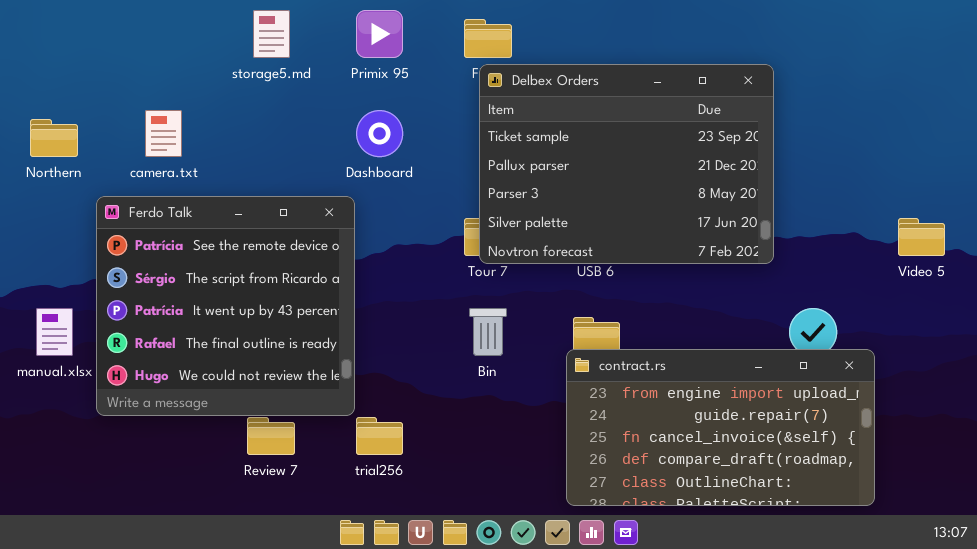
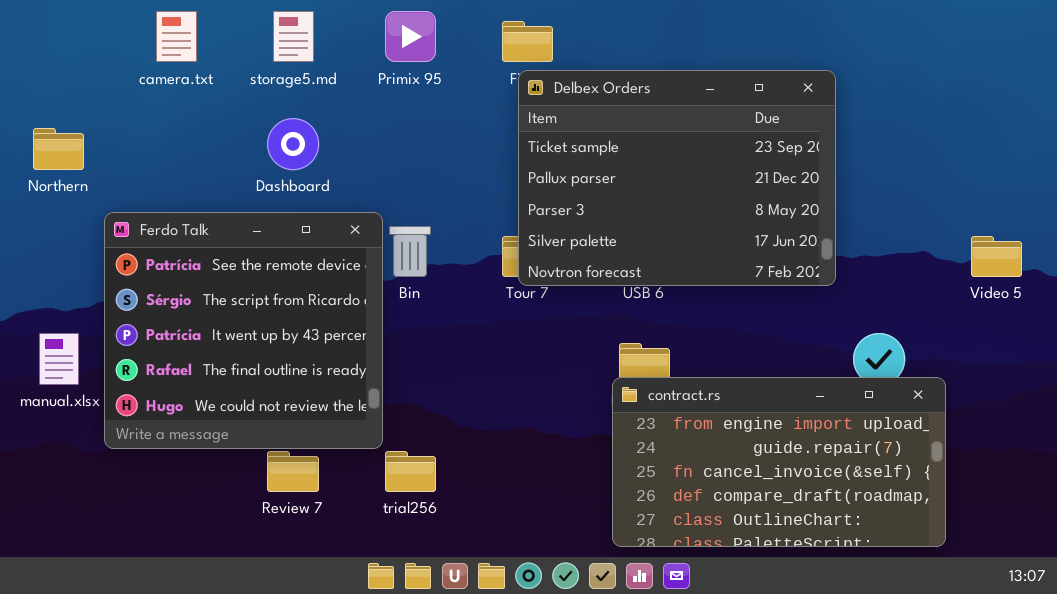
camera.txt: [145,110,182,157] -> [156,11,197,62], moved
Dashboard: [356,110,403,157] -> [267,118,319,170], moved
Bin: [469,308,507,356] -> [389,226,431,277], moved

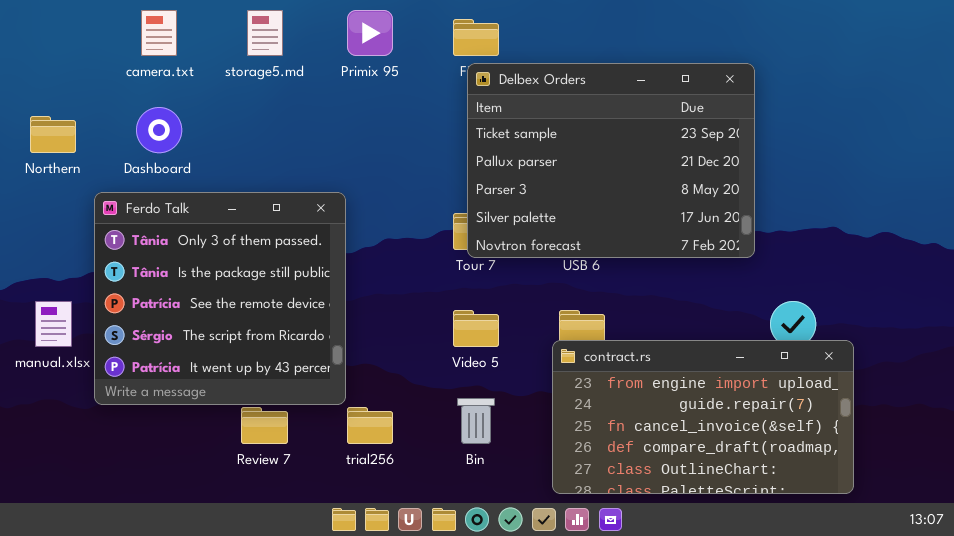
Dashboard: [267,118,319,170] -> [136,107,182,153], moved
Ferdo Talk: [104,212,383,449] -> [94,192,346,405], scrolled up 2 rows
Bin: [389,226,431,277] -> [457,398,495,444], moved
Video 5: [971,236,1022,277] -> [453,310,499,347], moved

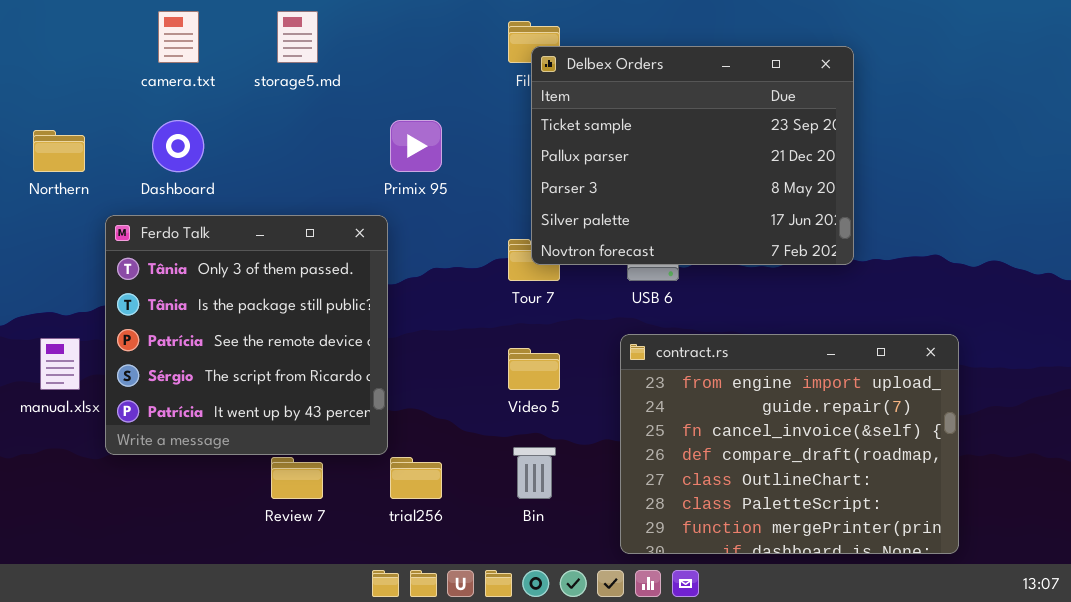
Primix 95: [347,10,393,56] -> [390,120,442,172], moved
Delbex Orders: [467,63,755,258] -> [531,46,854,265], moved
contract.rs: [552,340,854,494] -> [620,334,959,554], resized

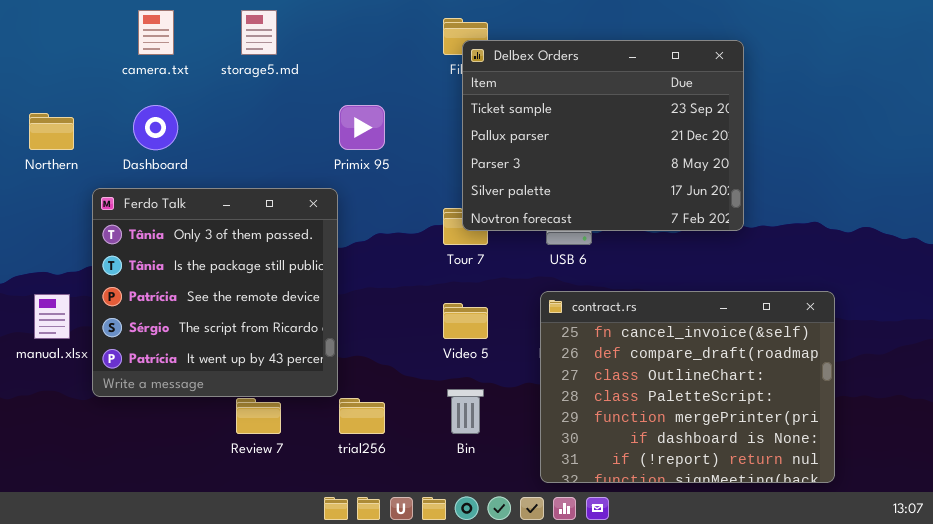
contract.rs: [620,334,959,554] -> [540,291,835,483], scrolled down 2 rows

